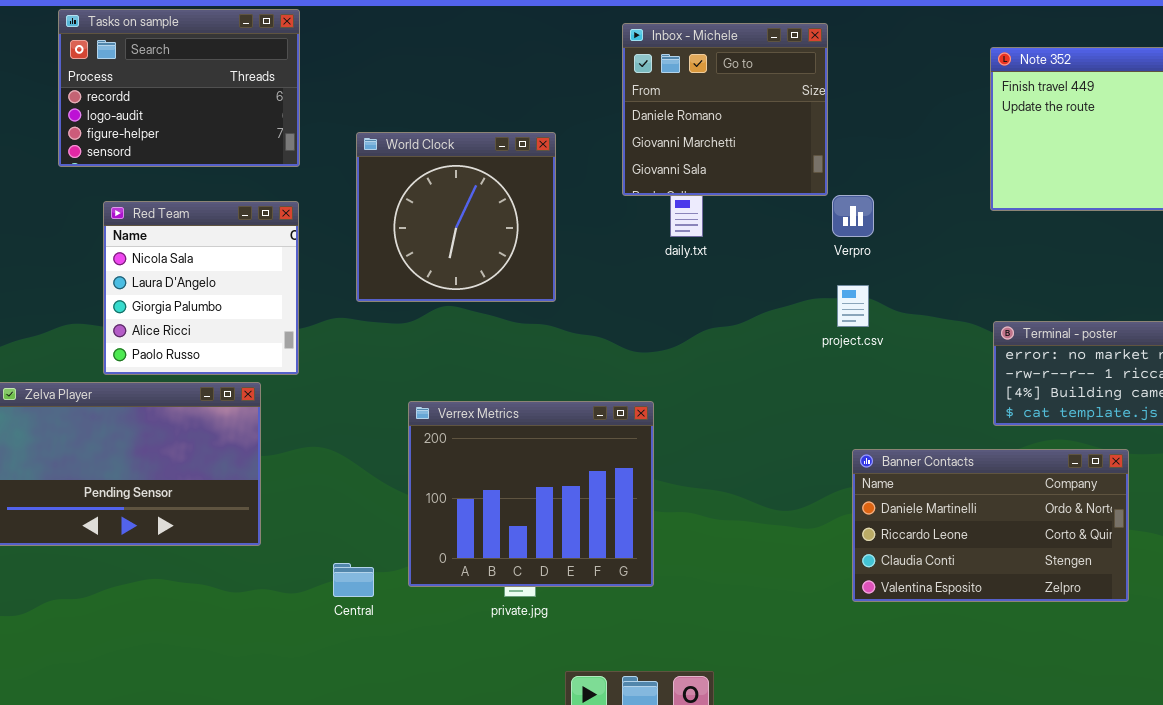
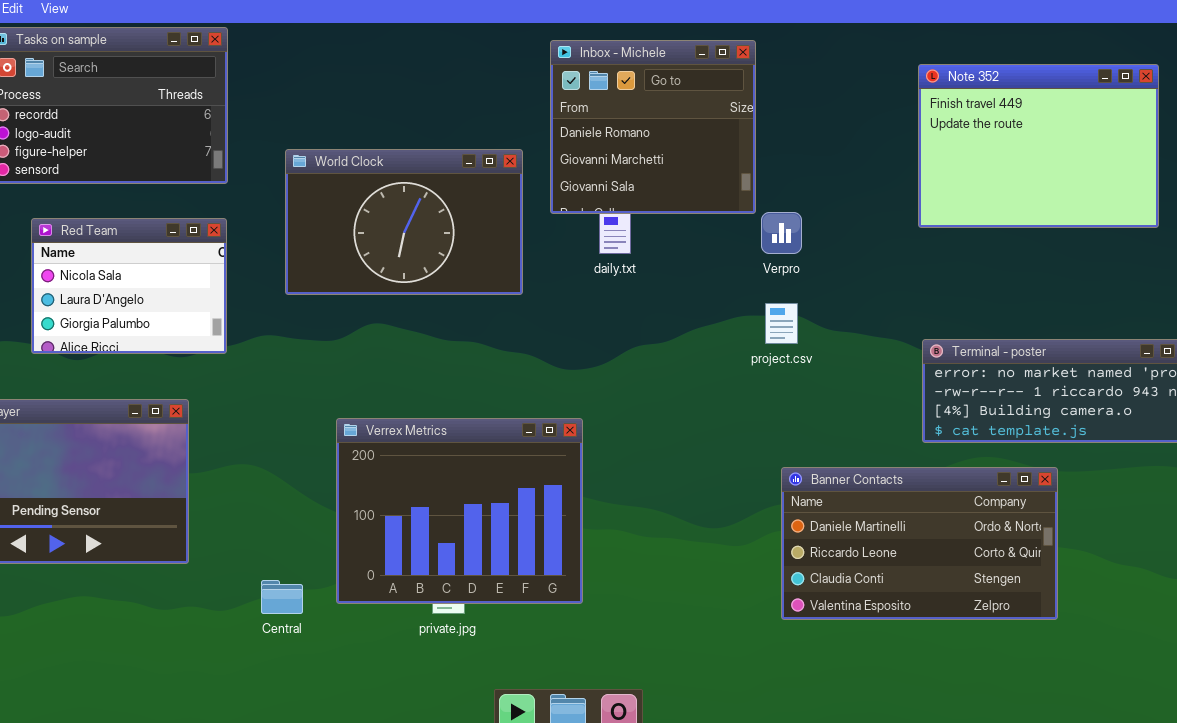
World Clock: [356,132,556,302] -> [285,149,523,295], resized
Red Team: [103,201,299,375] -> [31,218,227,354], resized

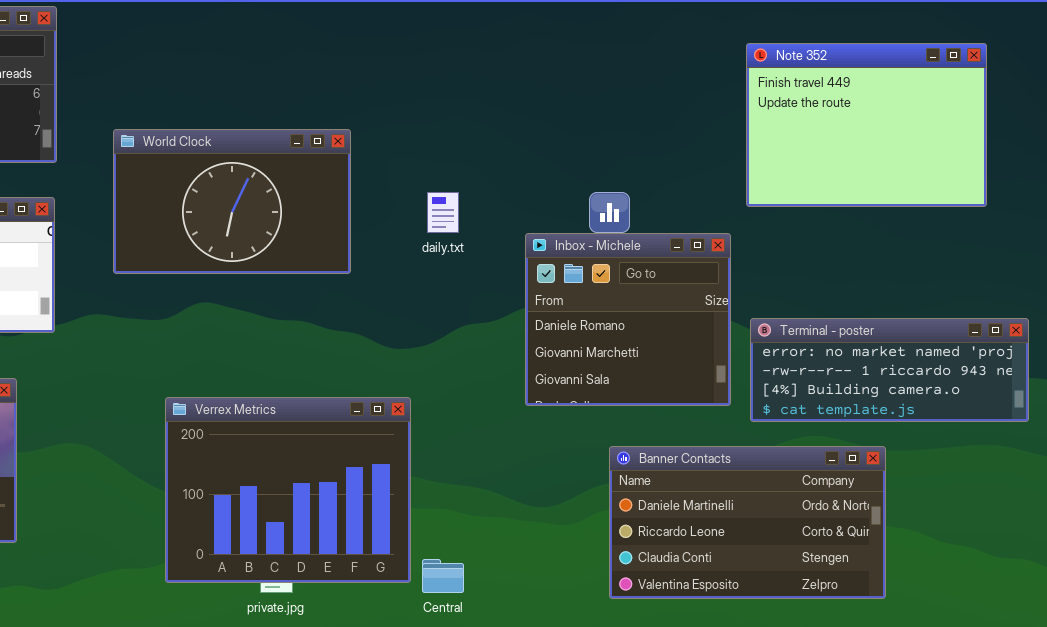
Inbox - Michele: [550,40,756,214] -> [525,233,731,406], moved
Central: [261,580,303,614] -> [422,559,464,593], moved

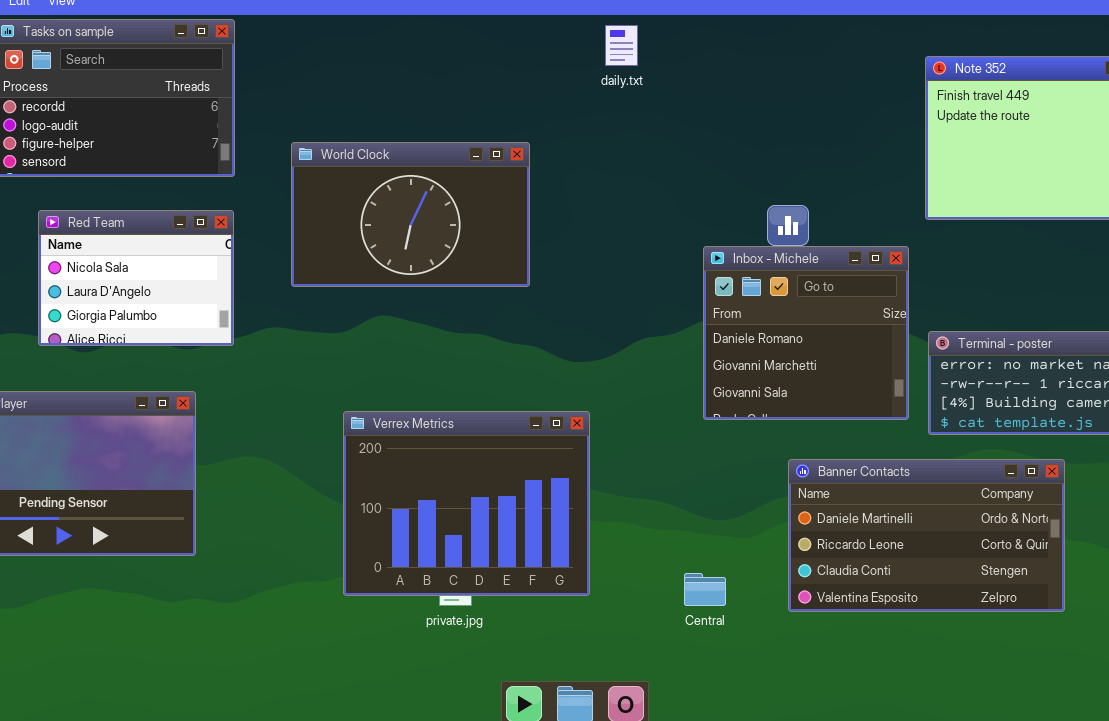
daily.txt: [427,192,459,233] -> [605,25,638,66], moved
Central: [422,559,464,593] -> [684,573,726,606], moved

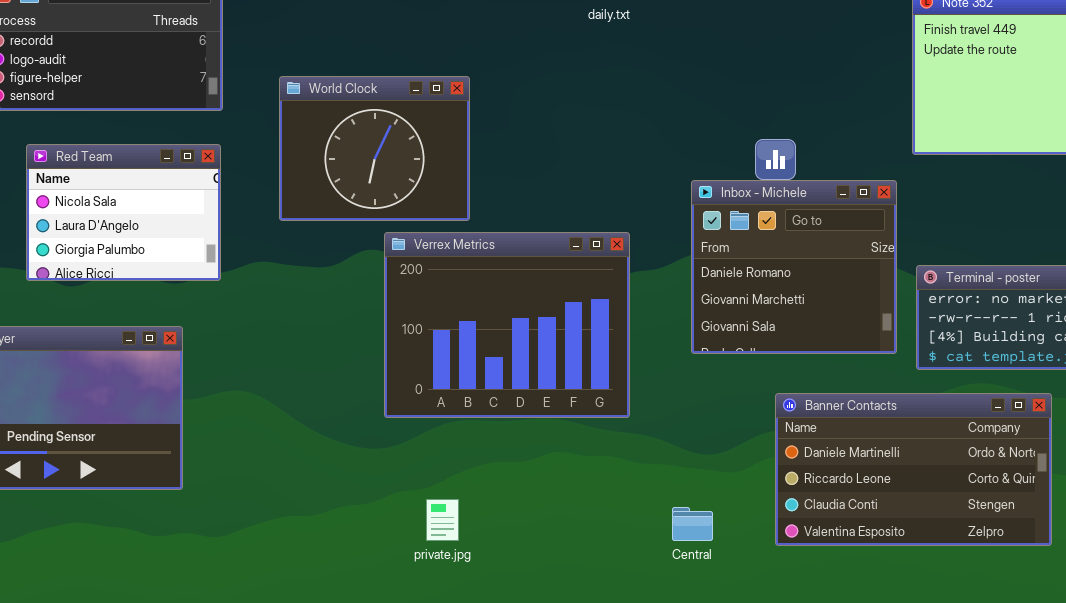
World Clock: [291,142,530,287] -> [279,76,470,221], resized
Verrex Metrics: [343,411,590,596] -> [384,232,630,418], moved

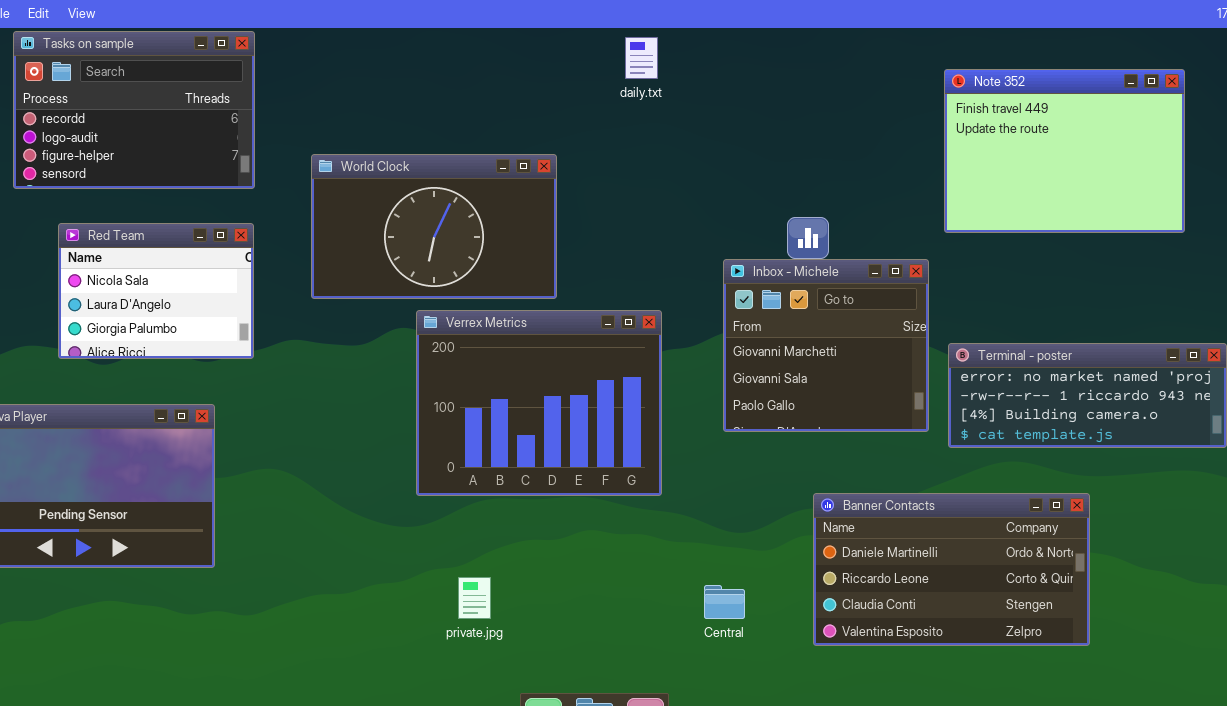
World Clock: [279,76,470,221] -> [311,154,557,299], resized
Inbox - Michele: [691,180,897,354] -> [723,259,929,432], scrolled down 1 row
Banner Contacts: [775,393,1052,546] -> [813,493,1090,646], moved

